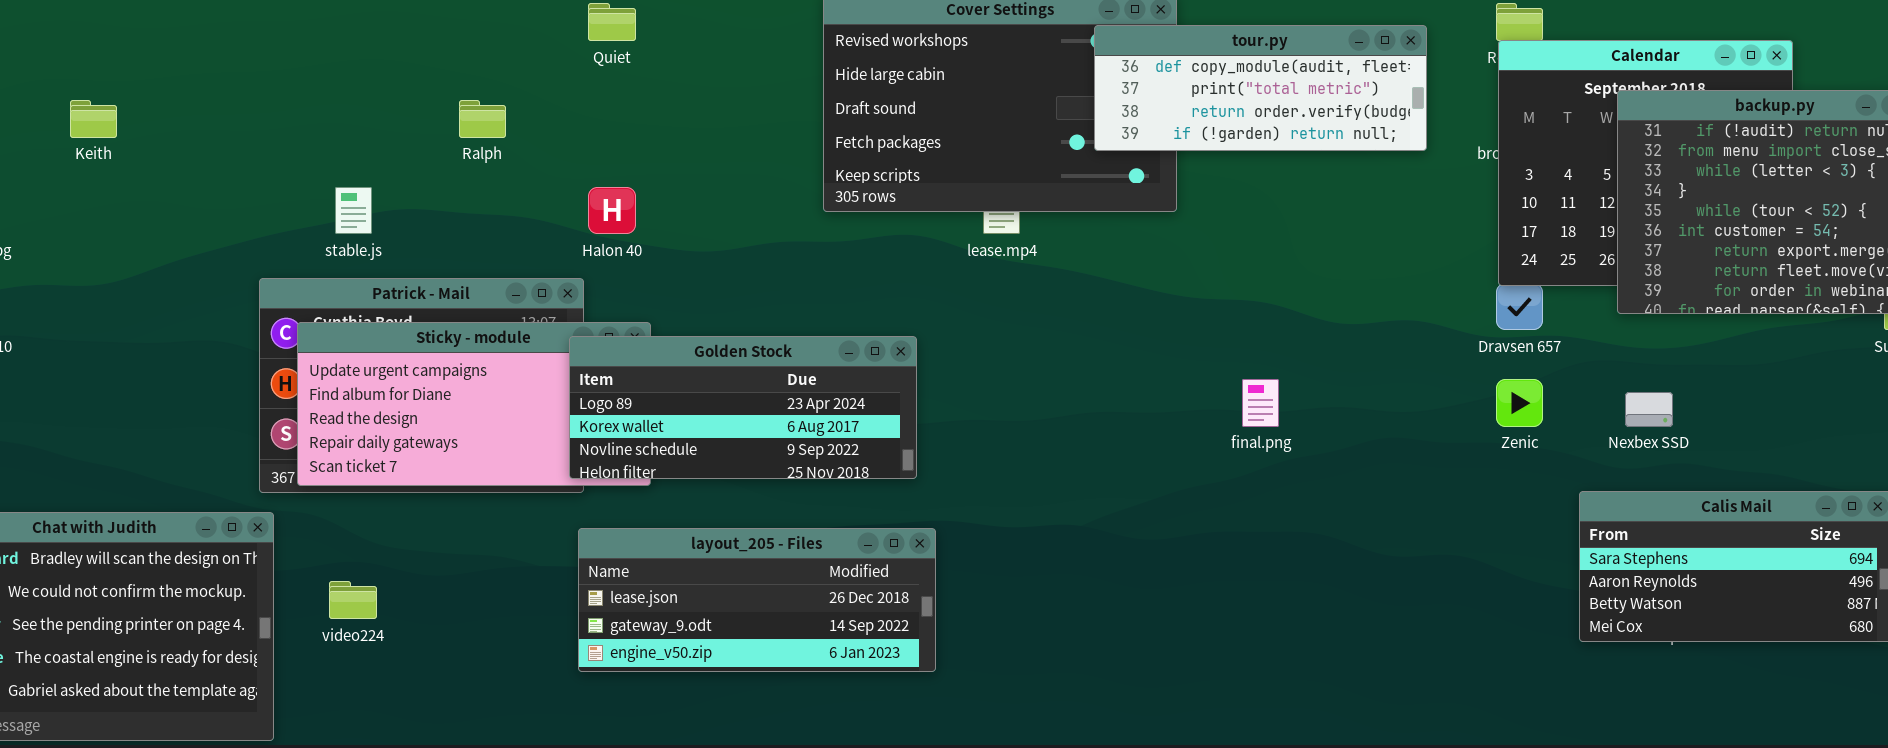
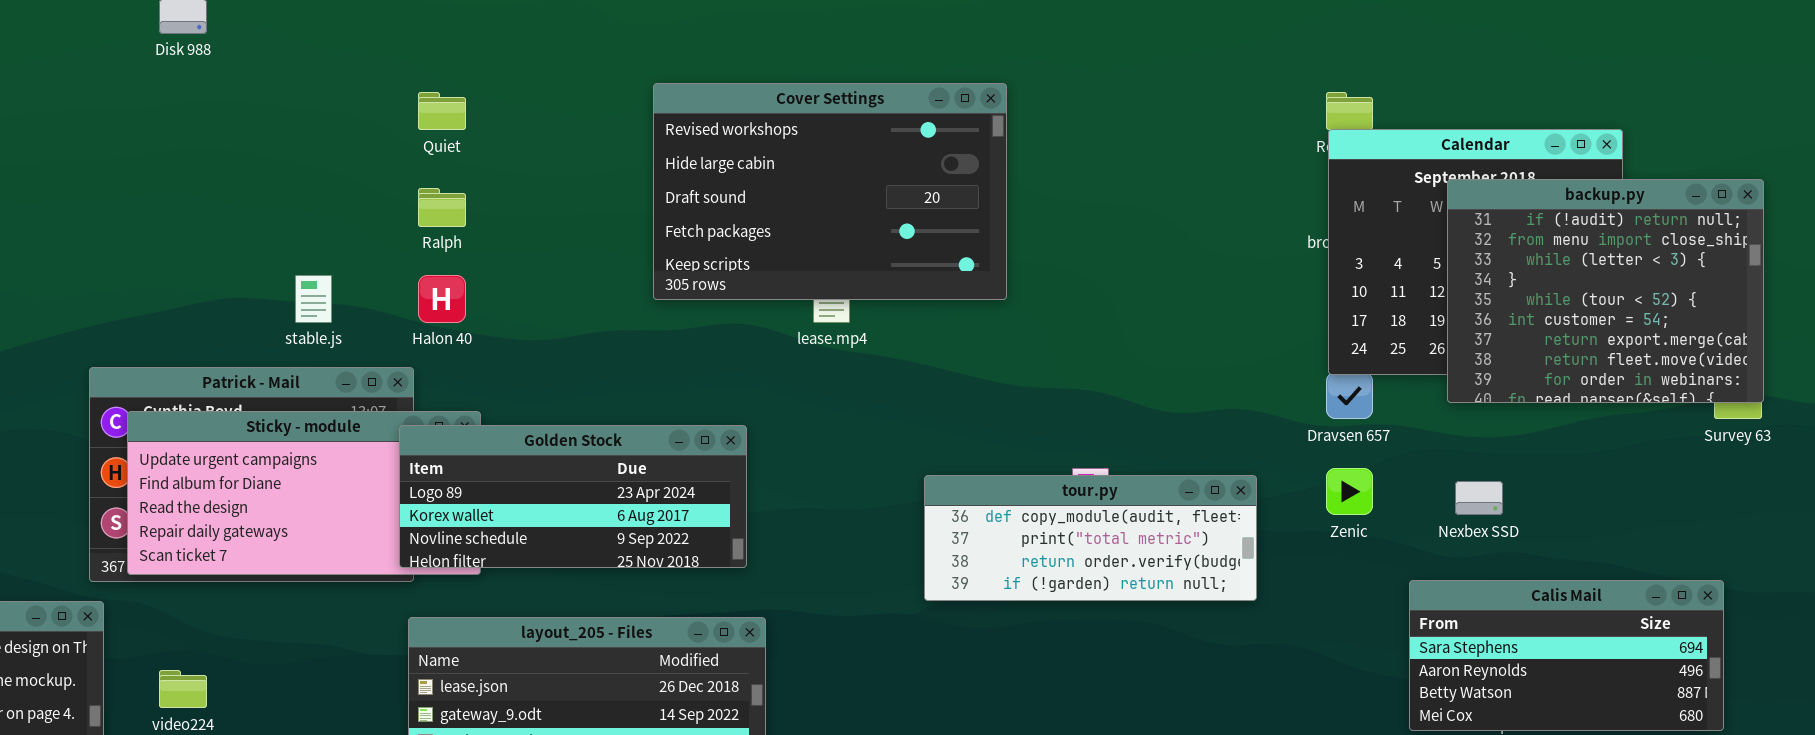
tour.py: [1094,25,1427,151] -> [924,475,1257,601], moved
Ralph: [459,100,506,138] -> [418,188,466,227], moved
stable.js: [335,187,372,234] -> [295,275,332,323], moved

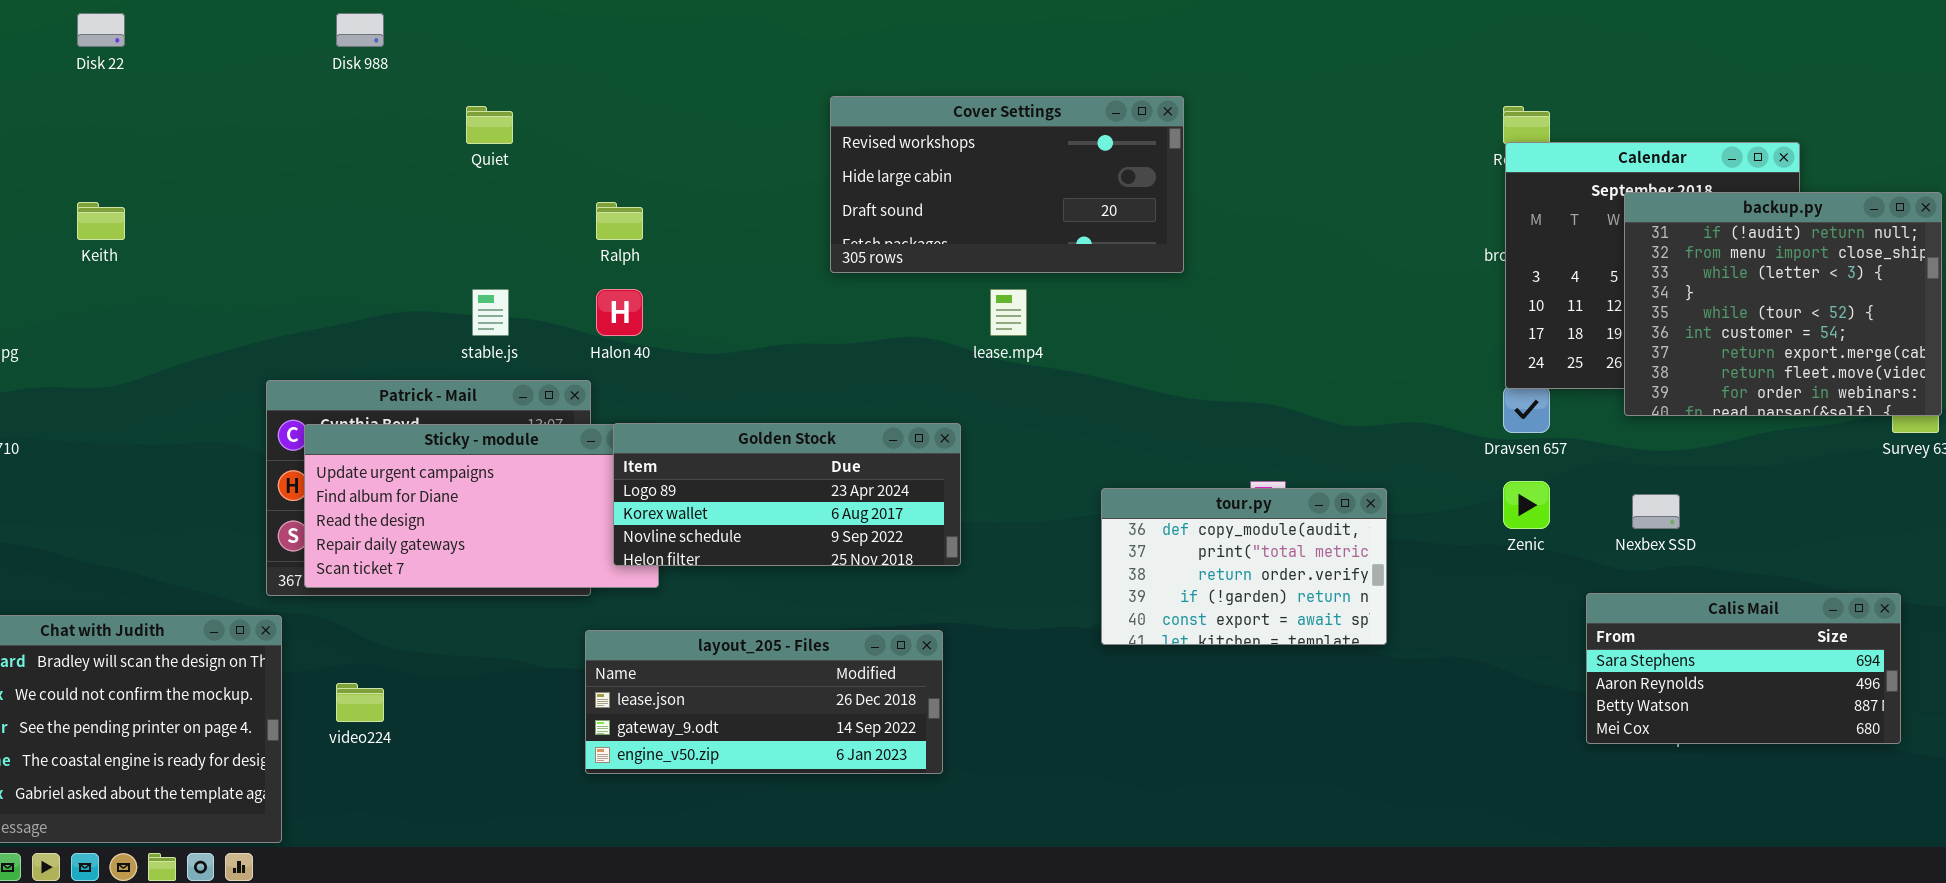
Cover Settings: [653,83,1007,300] -> [830,96,1184,273], resized
Quiet: [418,92,466,130] -> [466,106,513,144], moved
Golden Stock: [399,425,747,568] -> [613,423,961,566], moved
tour.py: [924,475,1257,601] -> [1101,488,1387,645], resized

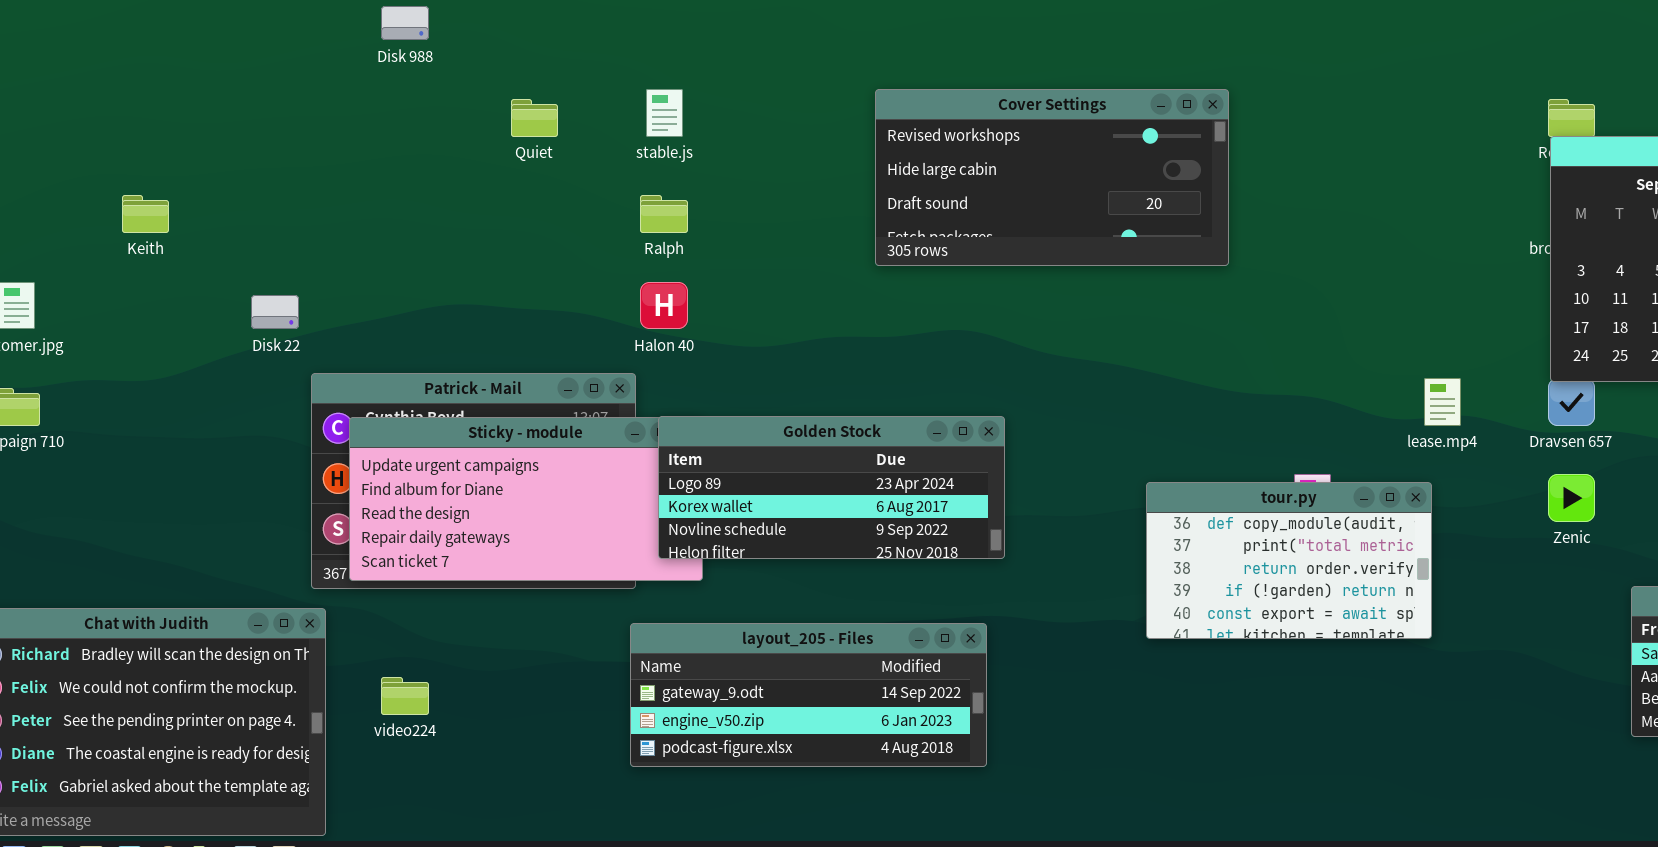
Disk 22: [77,13,125,47] -> [251,295,299,329], moved
stable.js: [472,289,509,336] -> [646,89,683,137], moved
lease.mp4: [990,289,1027,336] -> [1424,378,1461,426], moved
layout_205 - Files: [585,630,943,774] -> [630,623,987,767], scrolled down 1 row

